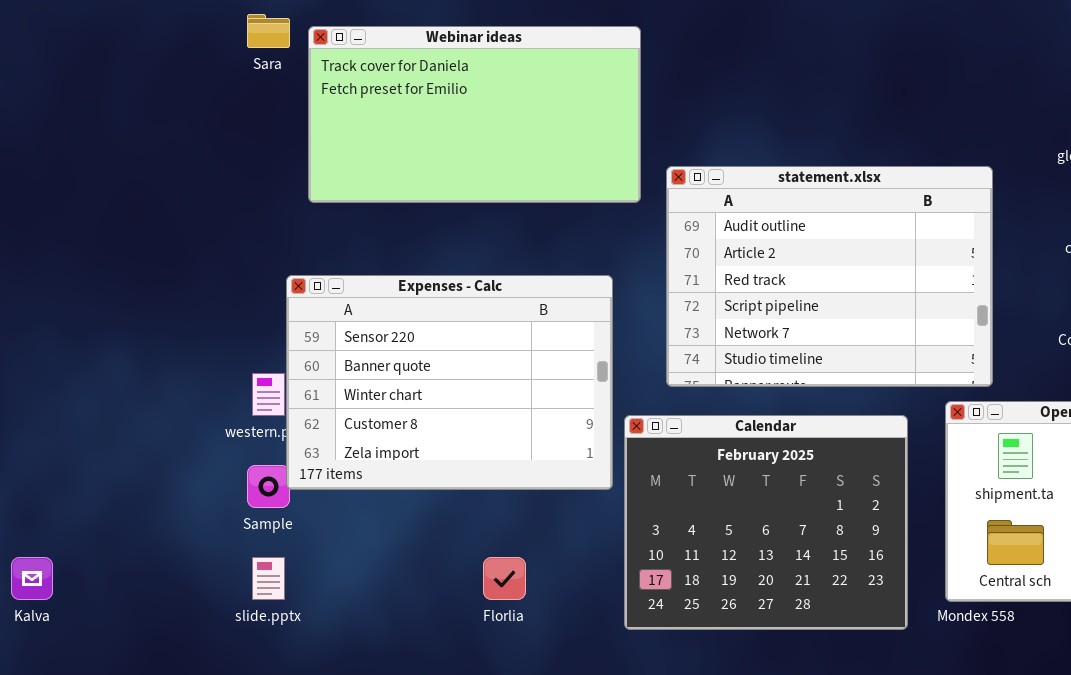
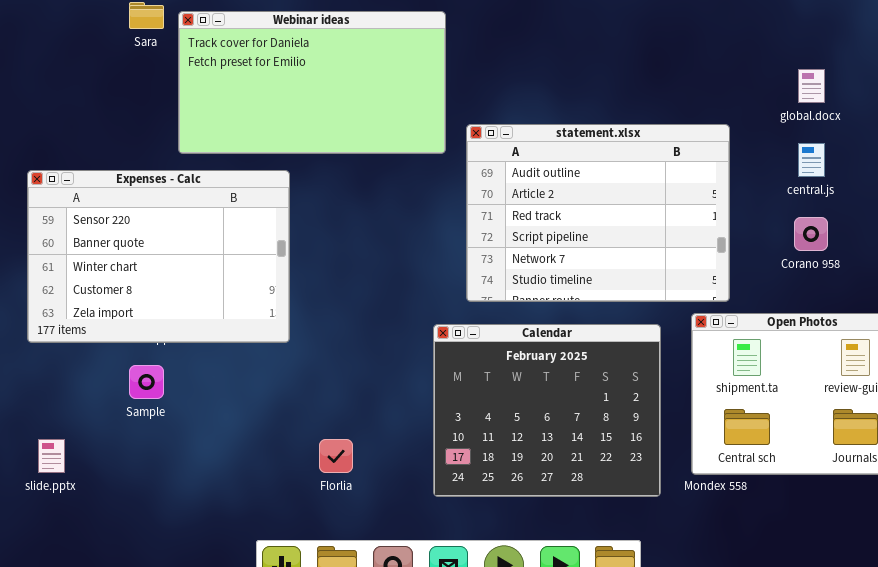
Expenses - Calc: [286,275,613,490] -> [27,170,290,343], moved
slide.pptx: [252,557,285,600] -> [38,439,65,473], moved

